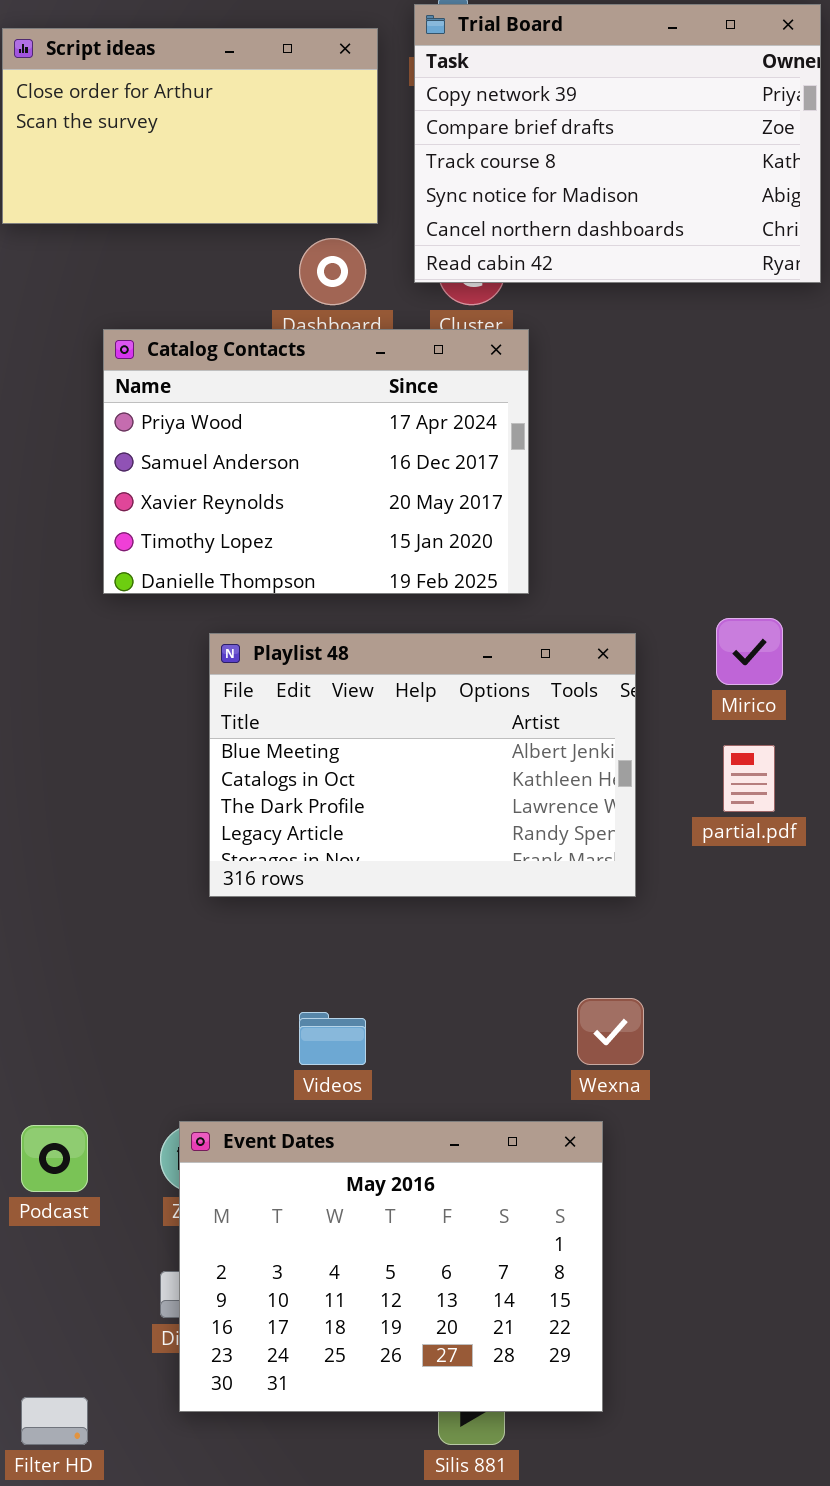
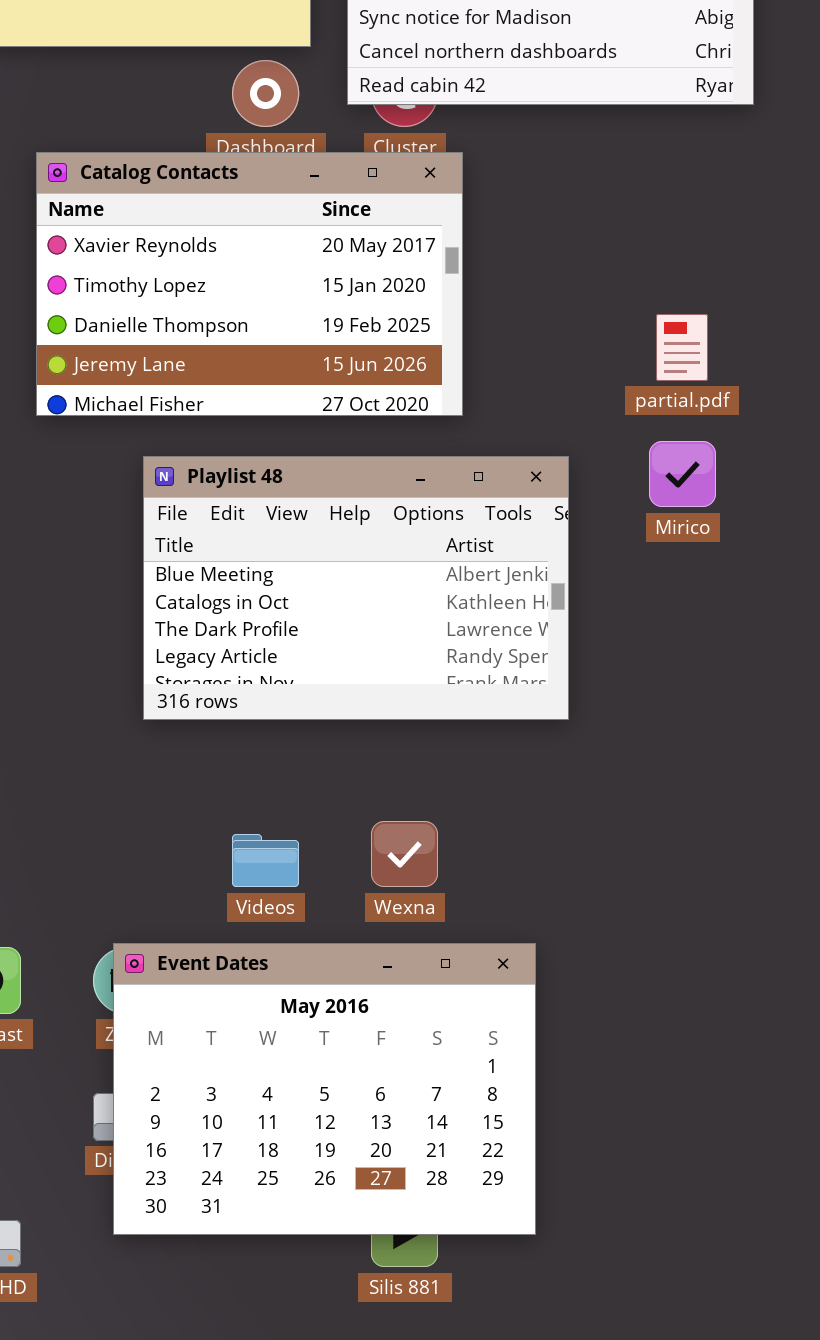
Catalog Contacts: [103,329,529,594] -> [36,152,463,416], scrolled down 2 rows
partial.pdf: [723,745,775,812] -> [656,314,708,381], moved
Wexna: [577,998,644,1065] -> [371,821,438,887], moved

